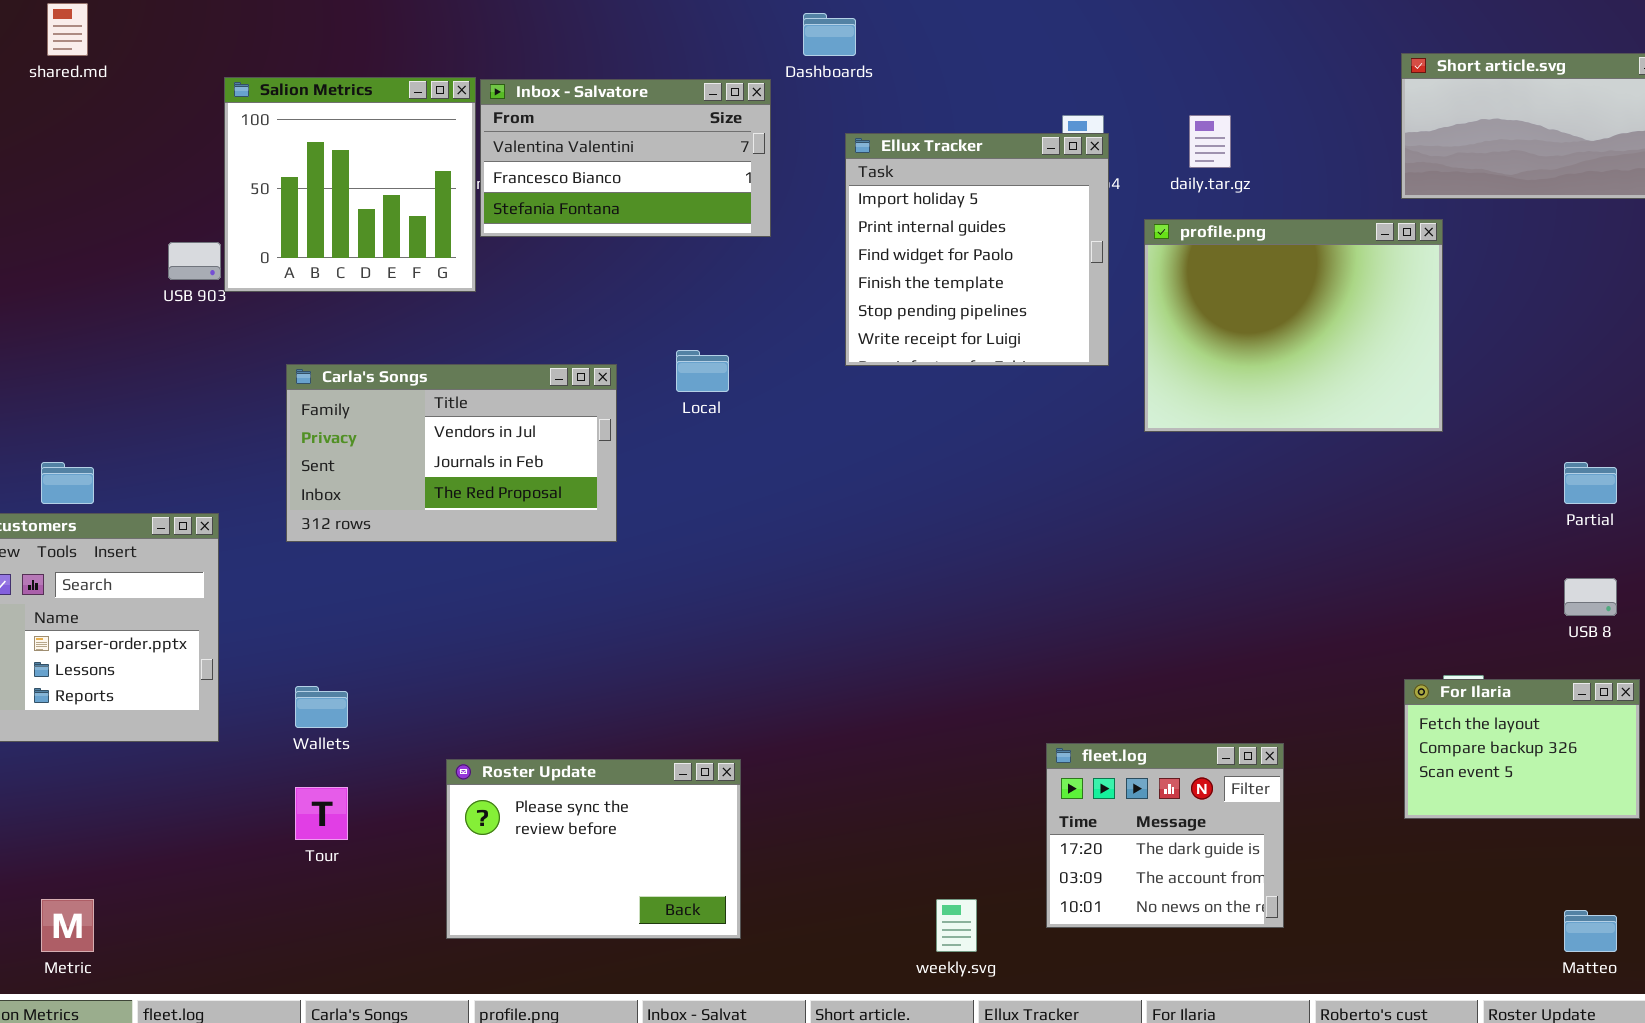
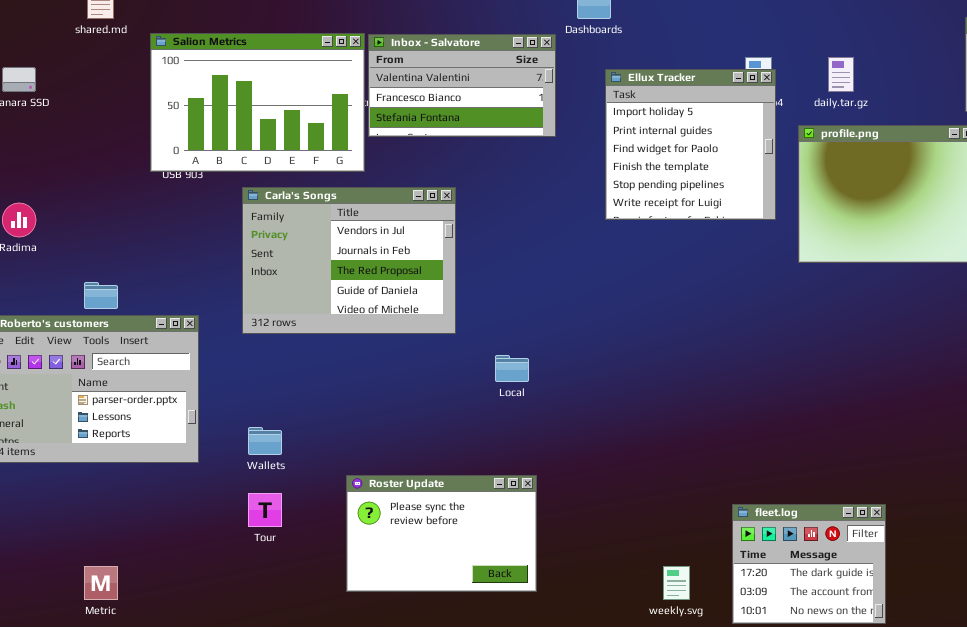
Salion Metrics: [224,77,476,292] -> [150,33,365,172], resized
Local: [676,350,729,392] -> [495,355,529,382], moved
Carla's Songs: [286,364,617,542] -> [242,187,456,334], resized
fleet.log: [1046,743,1284,928] -> [732,504,886,624], moved

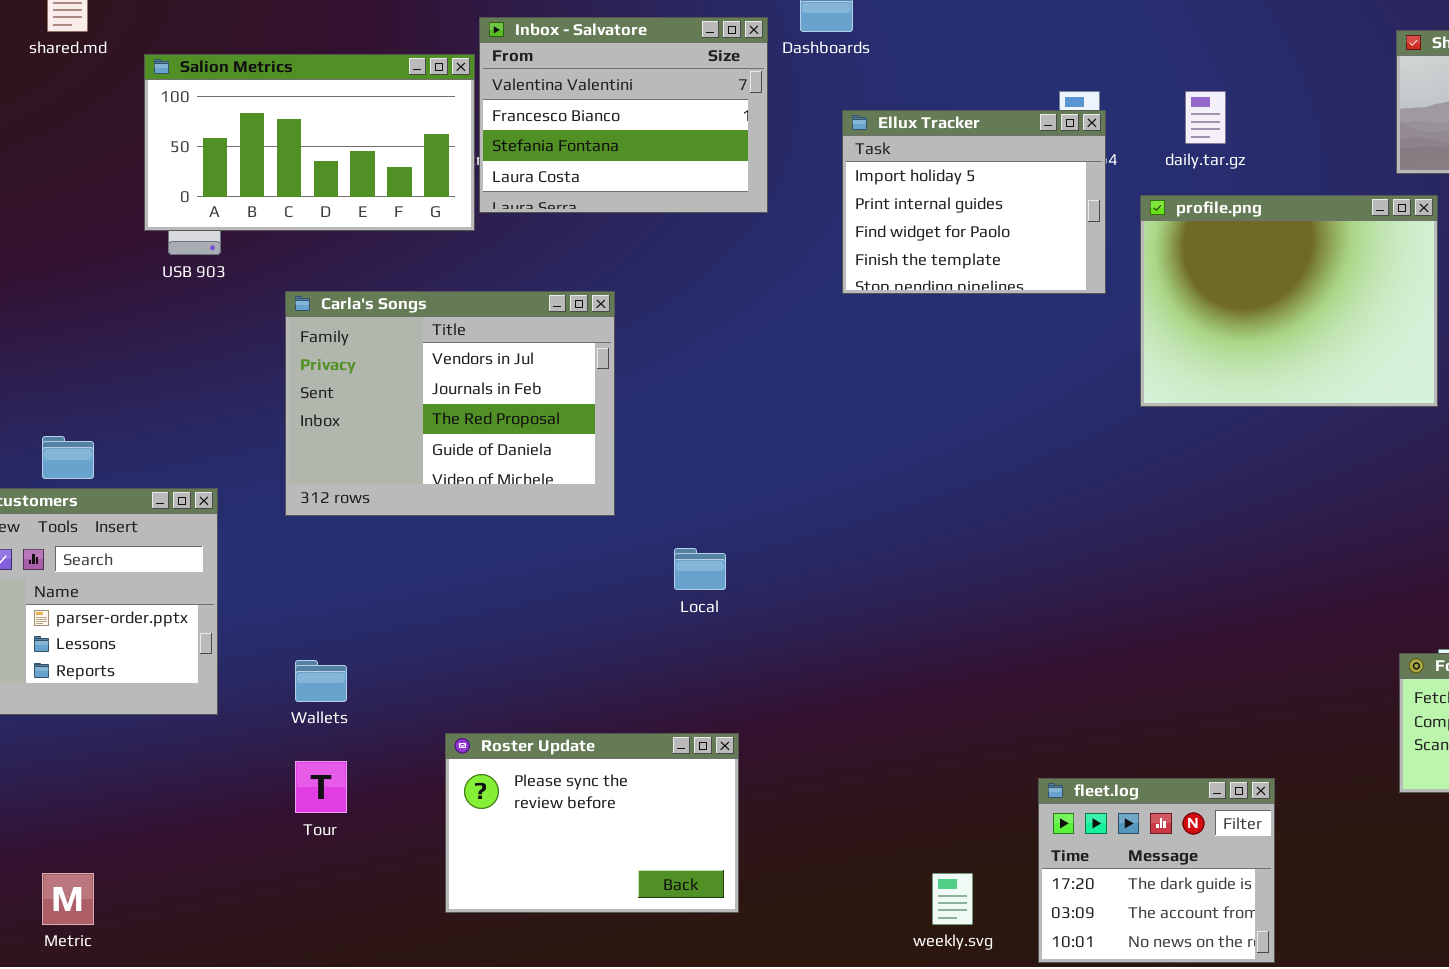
Salion Metrics: [150,33,365,172] -> [144,54,475,231], resized
Inbox - Salvatore: [368,34,556,137] -> [479,17,768,213], resized
Ellux Tracker: [605,69,776,220] -> [842,110,1106,294], resized

